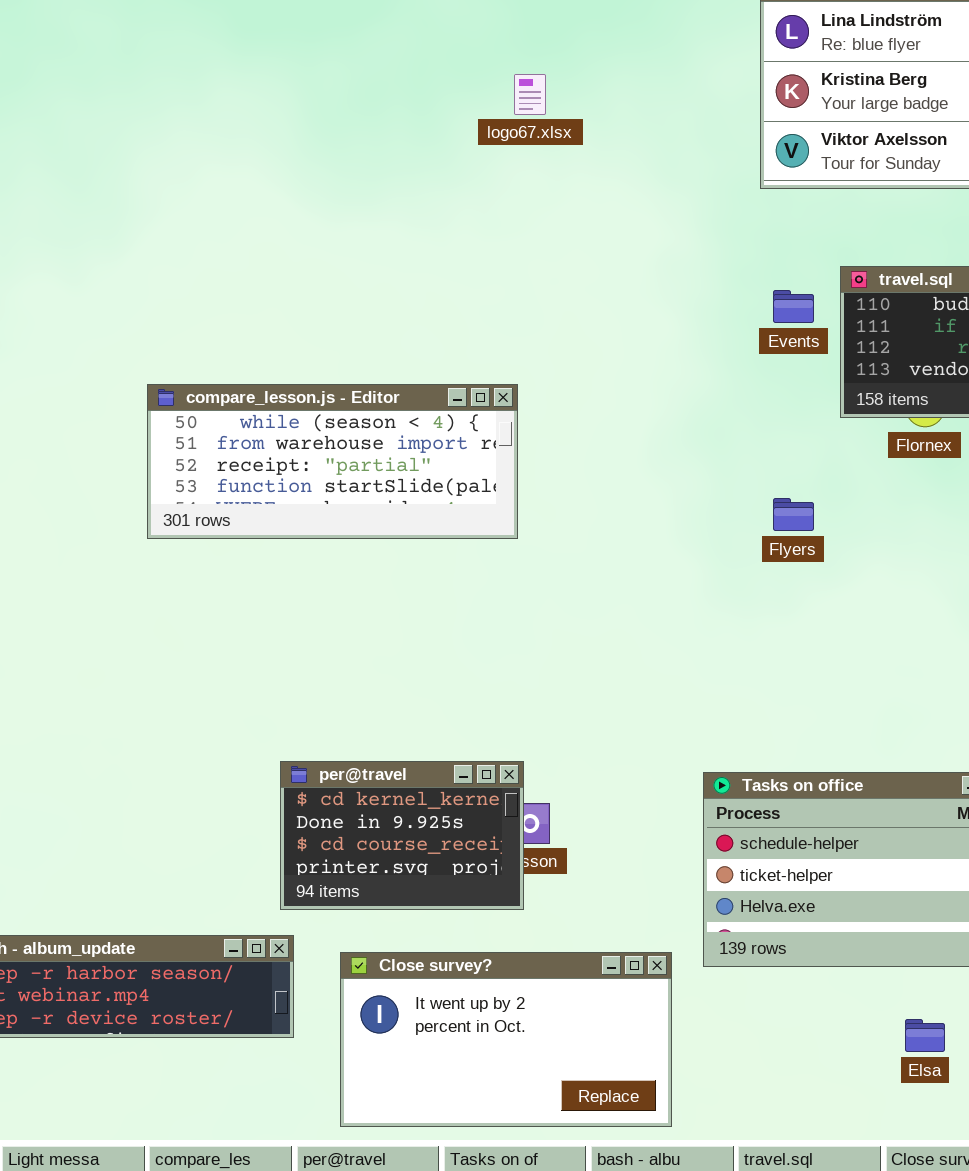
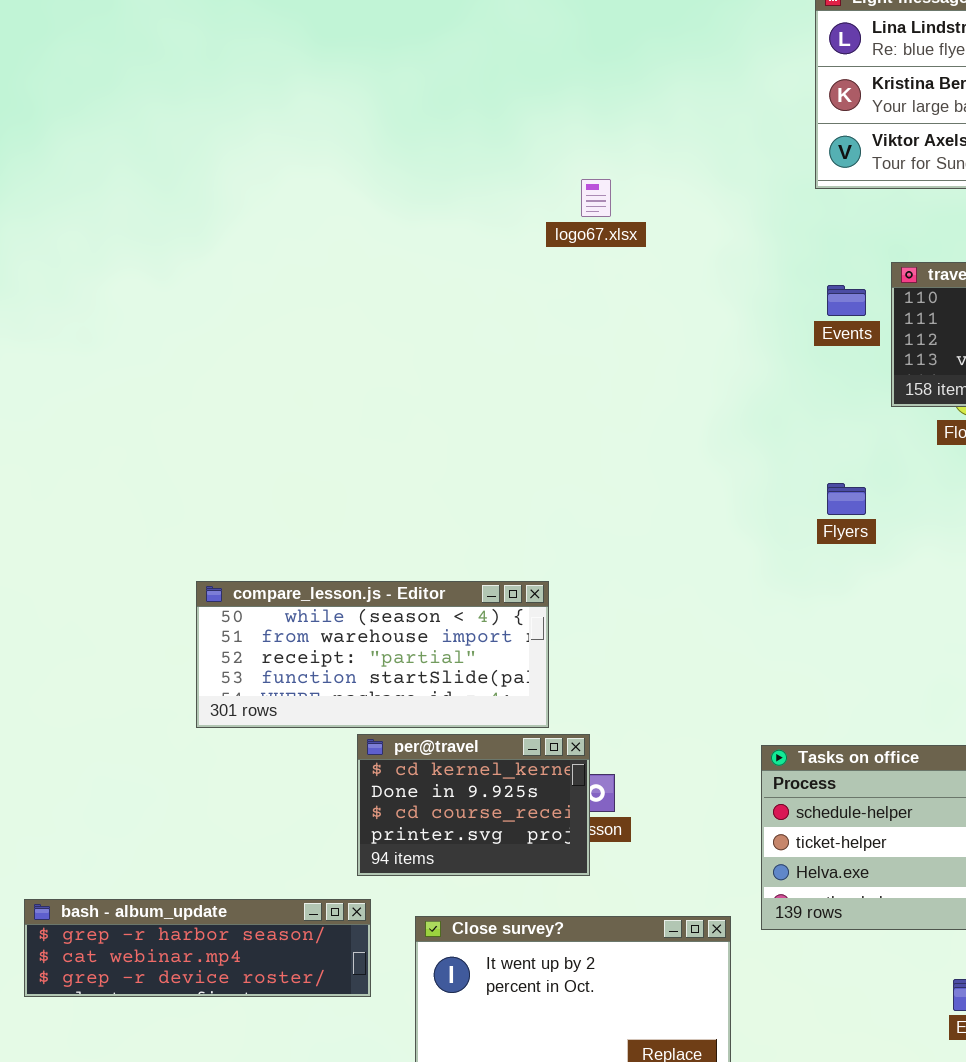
logo67.xlsx: [514,74,546,115] -> [581,179,611,217], moved
compare_lesson.js - Editor: [147,384,518,539] -> [196,581,549,728], moved

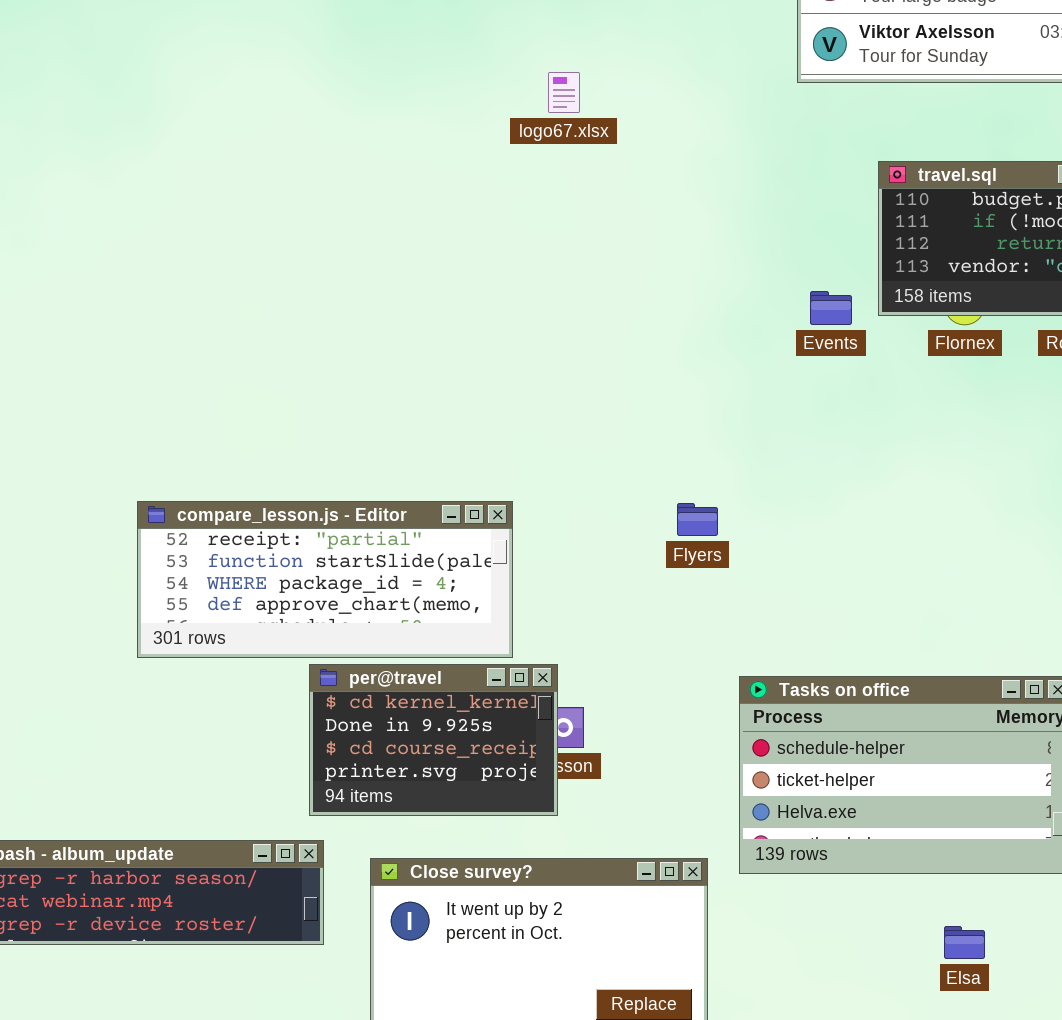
Events: [827,285,866,316] -> [810,291,852,325], moved
Flyers: [827,483,866,515] -> [677,503,718,536], moved
compare_lesson.js - Editor: [196,581,549,728] -> [137,501,513,658], scrolled down 2 rows

